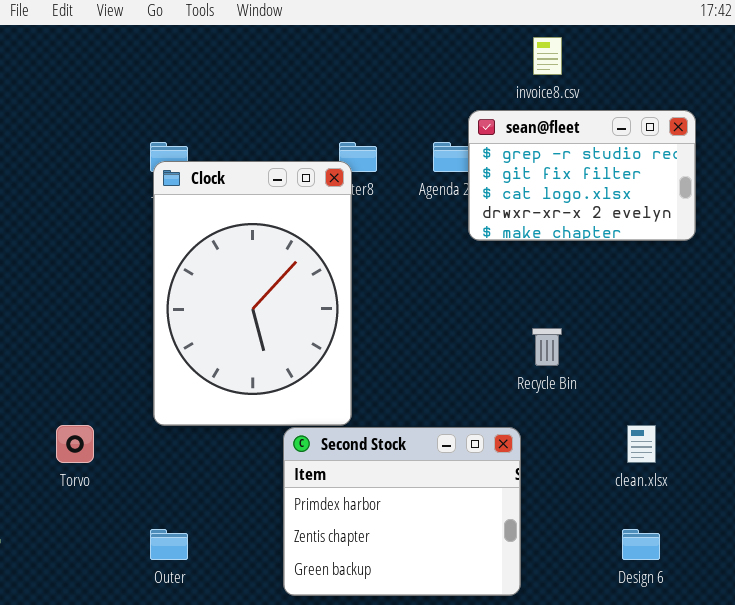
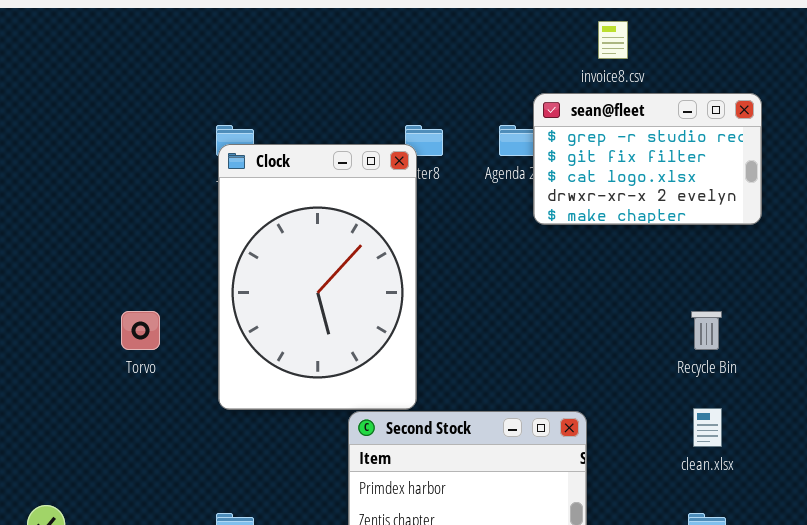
Recycle Bin: [532,328,562,366] -> [691,311,722,350], moved
Torvo: [56,425,94,463] -> [121,311,160,350], moved

